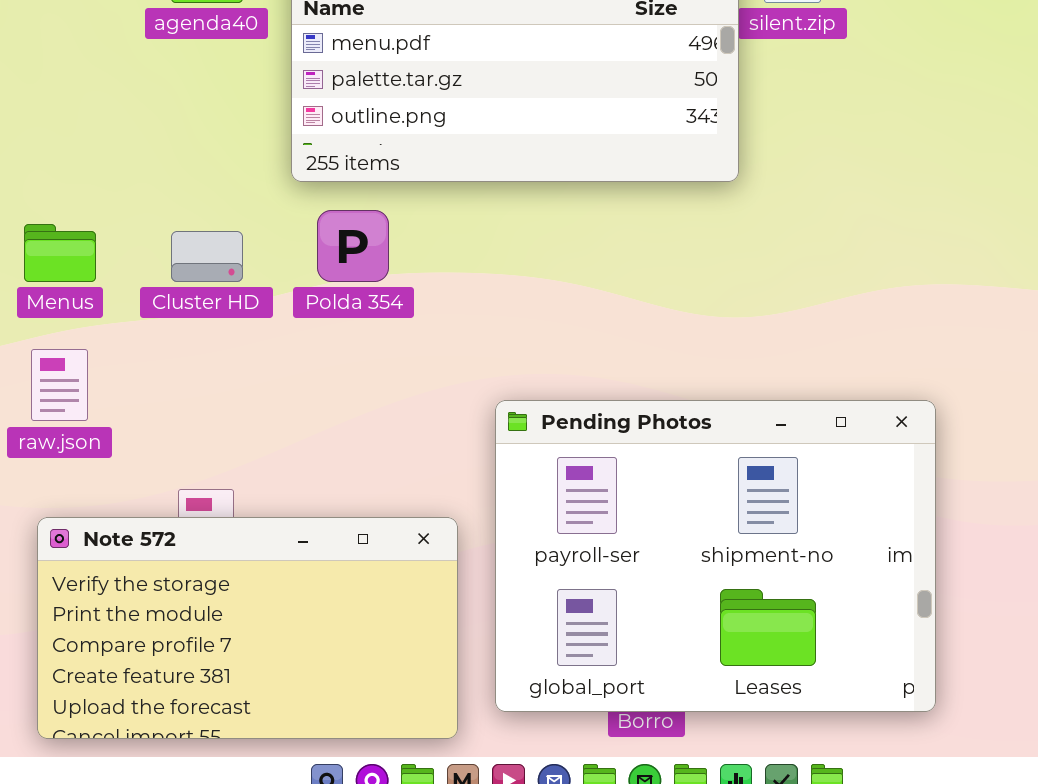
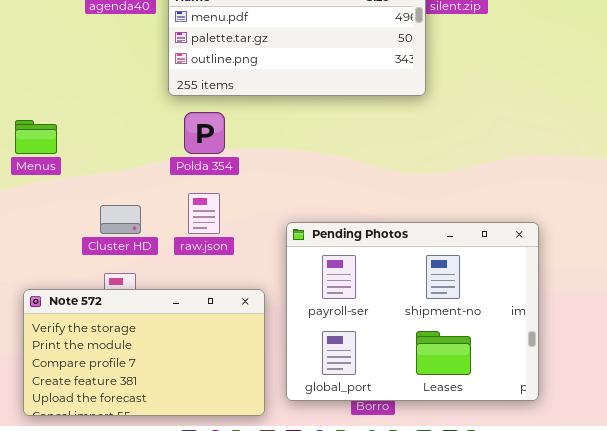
Cluster HD: [171,231,243,282] -> [100,205,141,234], moved
raw.json: [31,349,88,421] -> [188,193,220,234], moved

